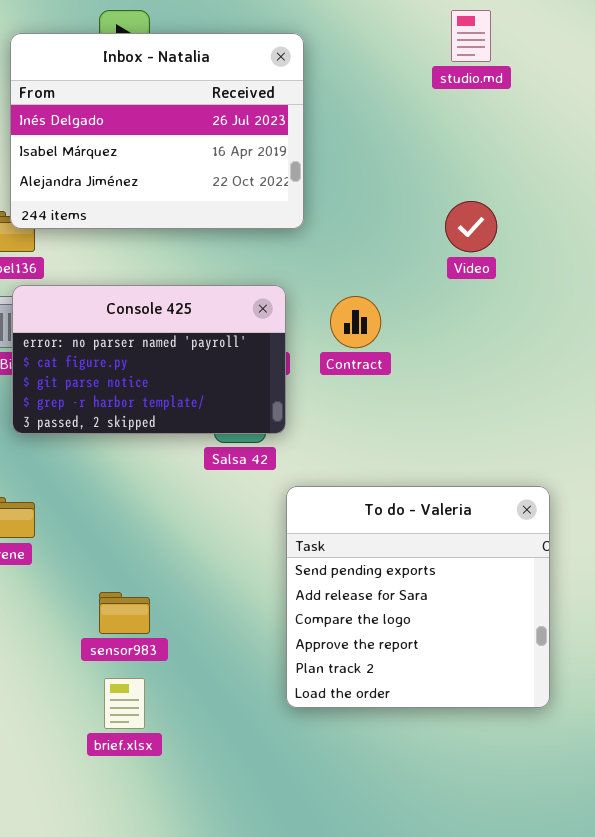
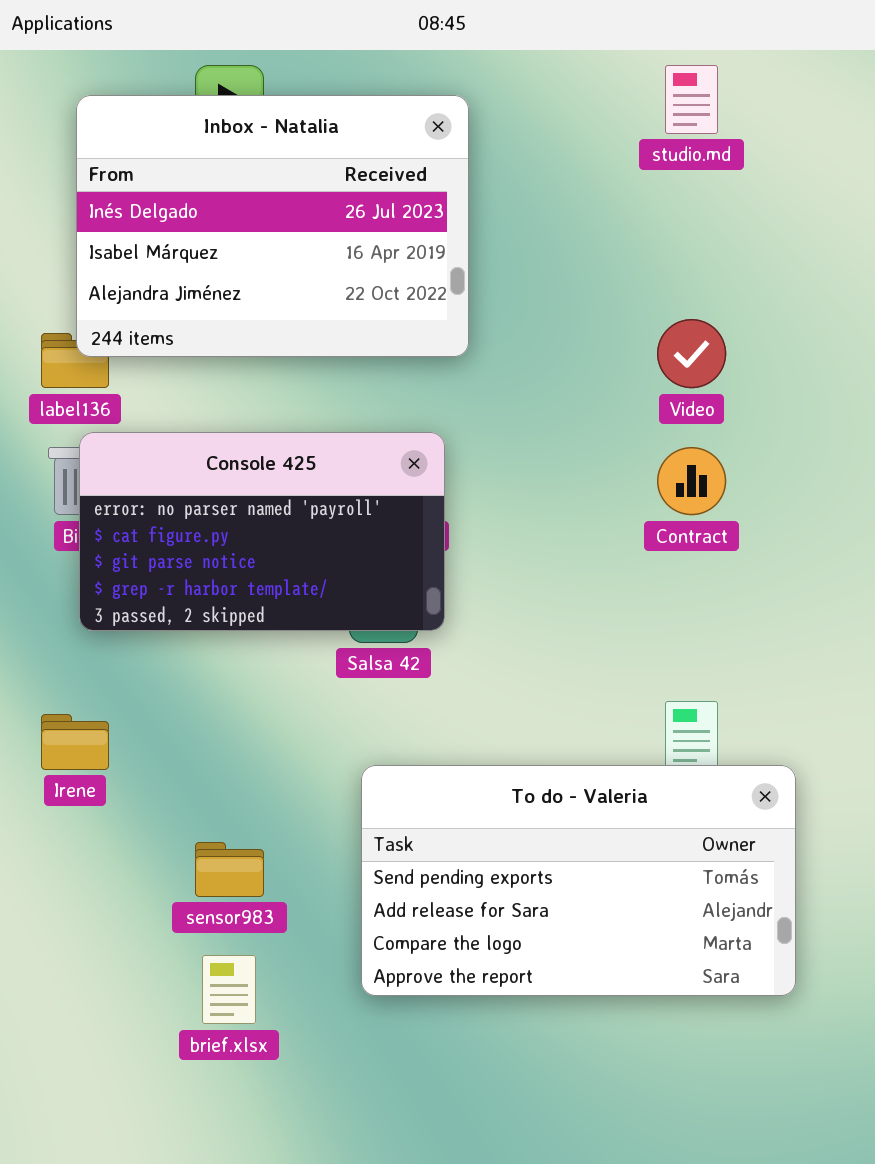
Contract: [330,296,381,348] -> [657,447,726,515], moved
To do - Valeria: [286,486,550,708] -> [361,765,796,996], resized

